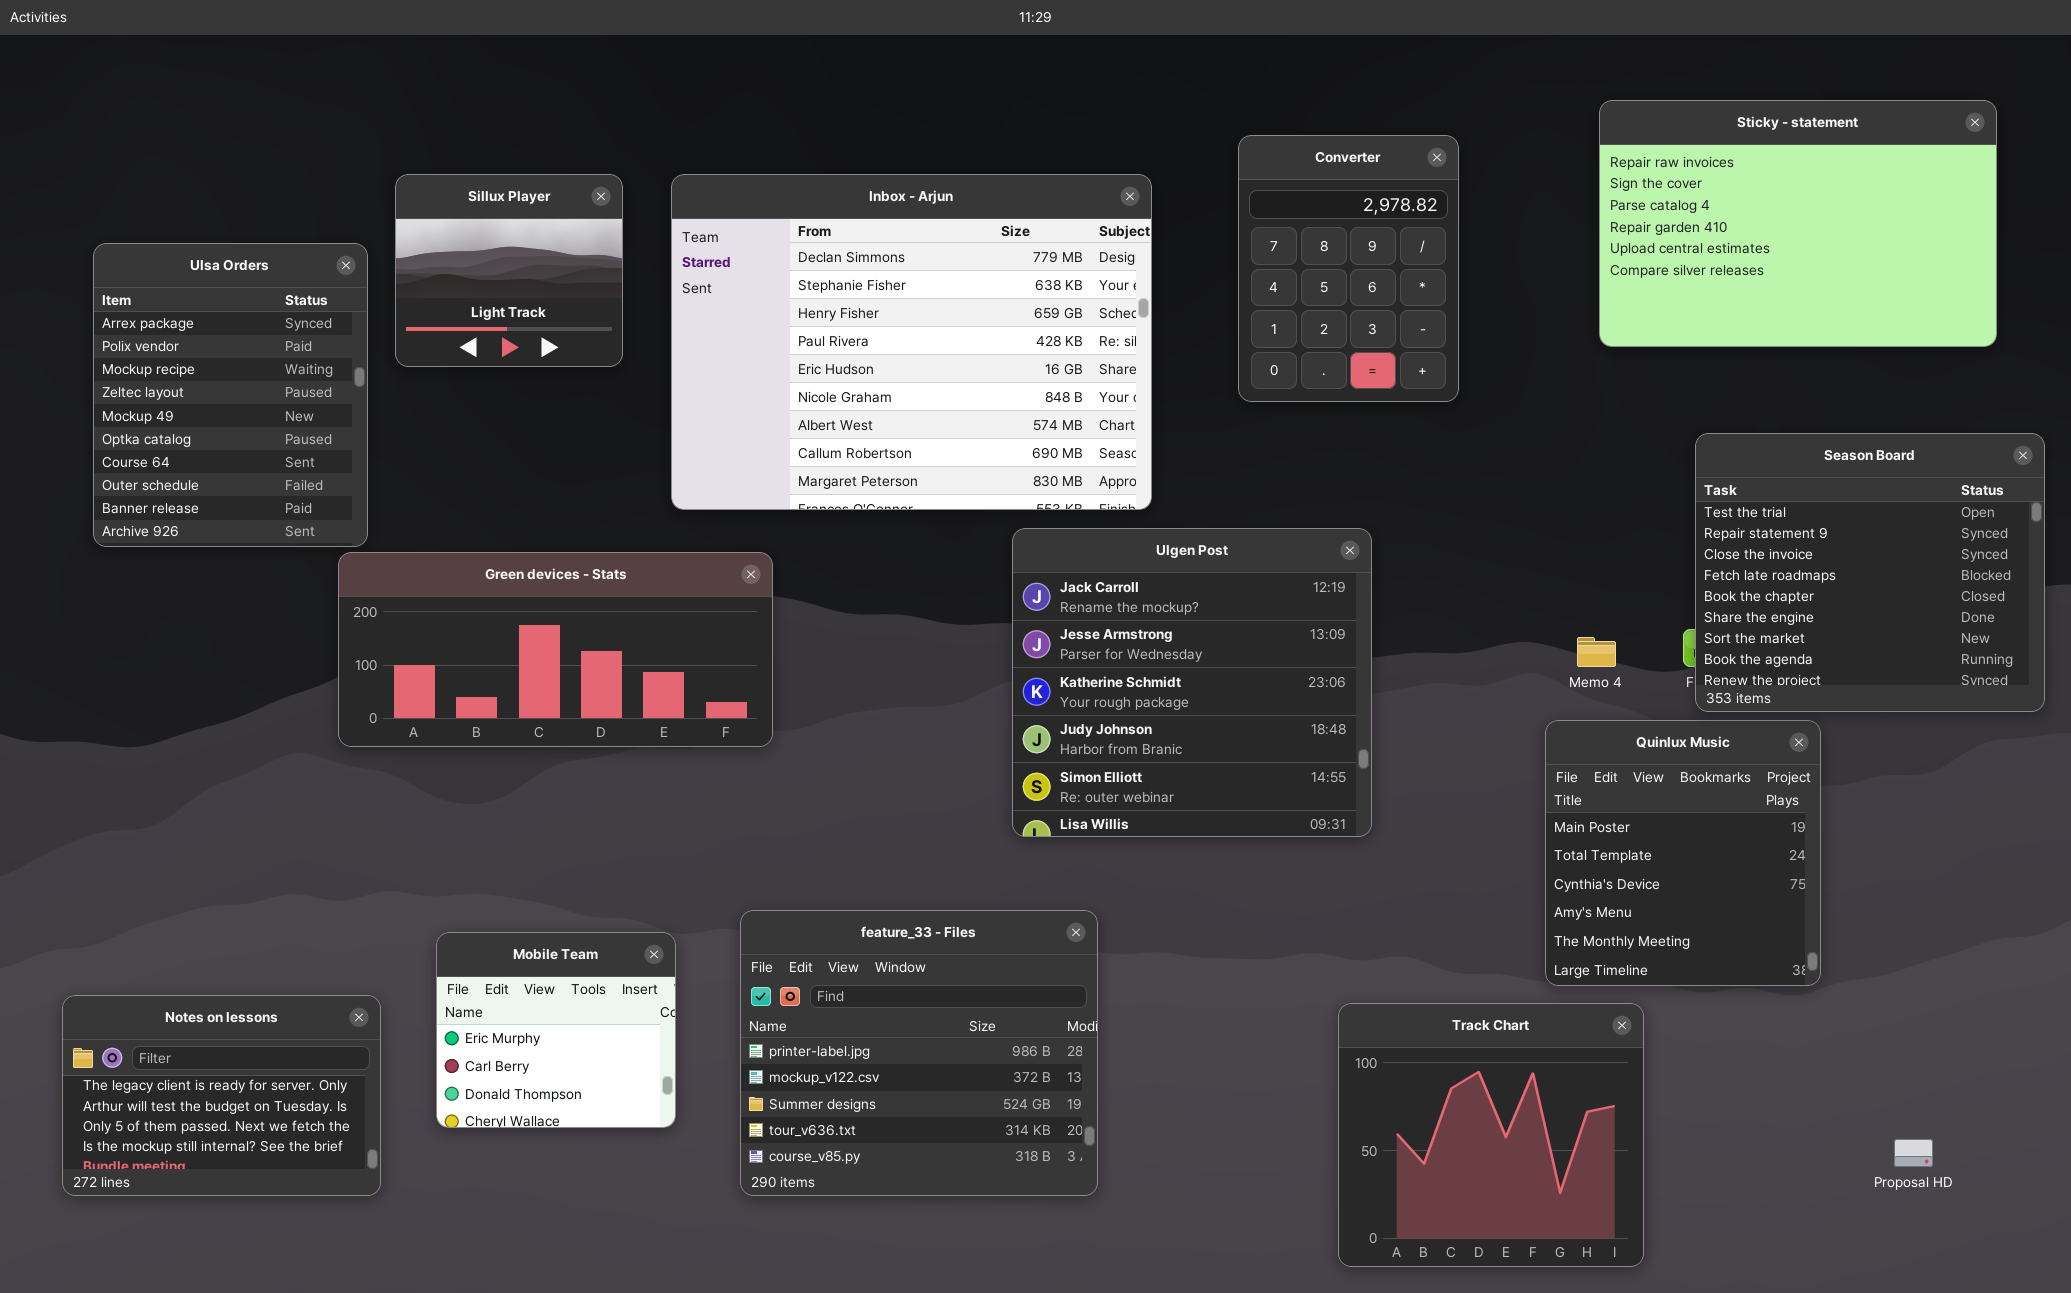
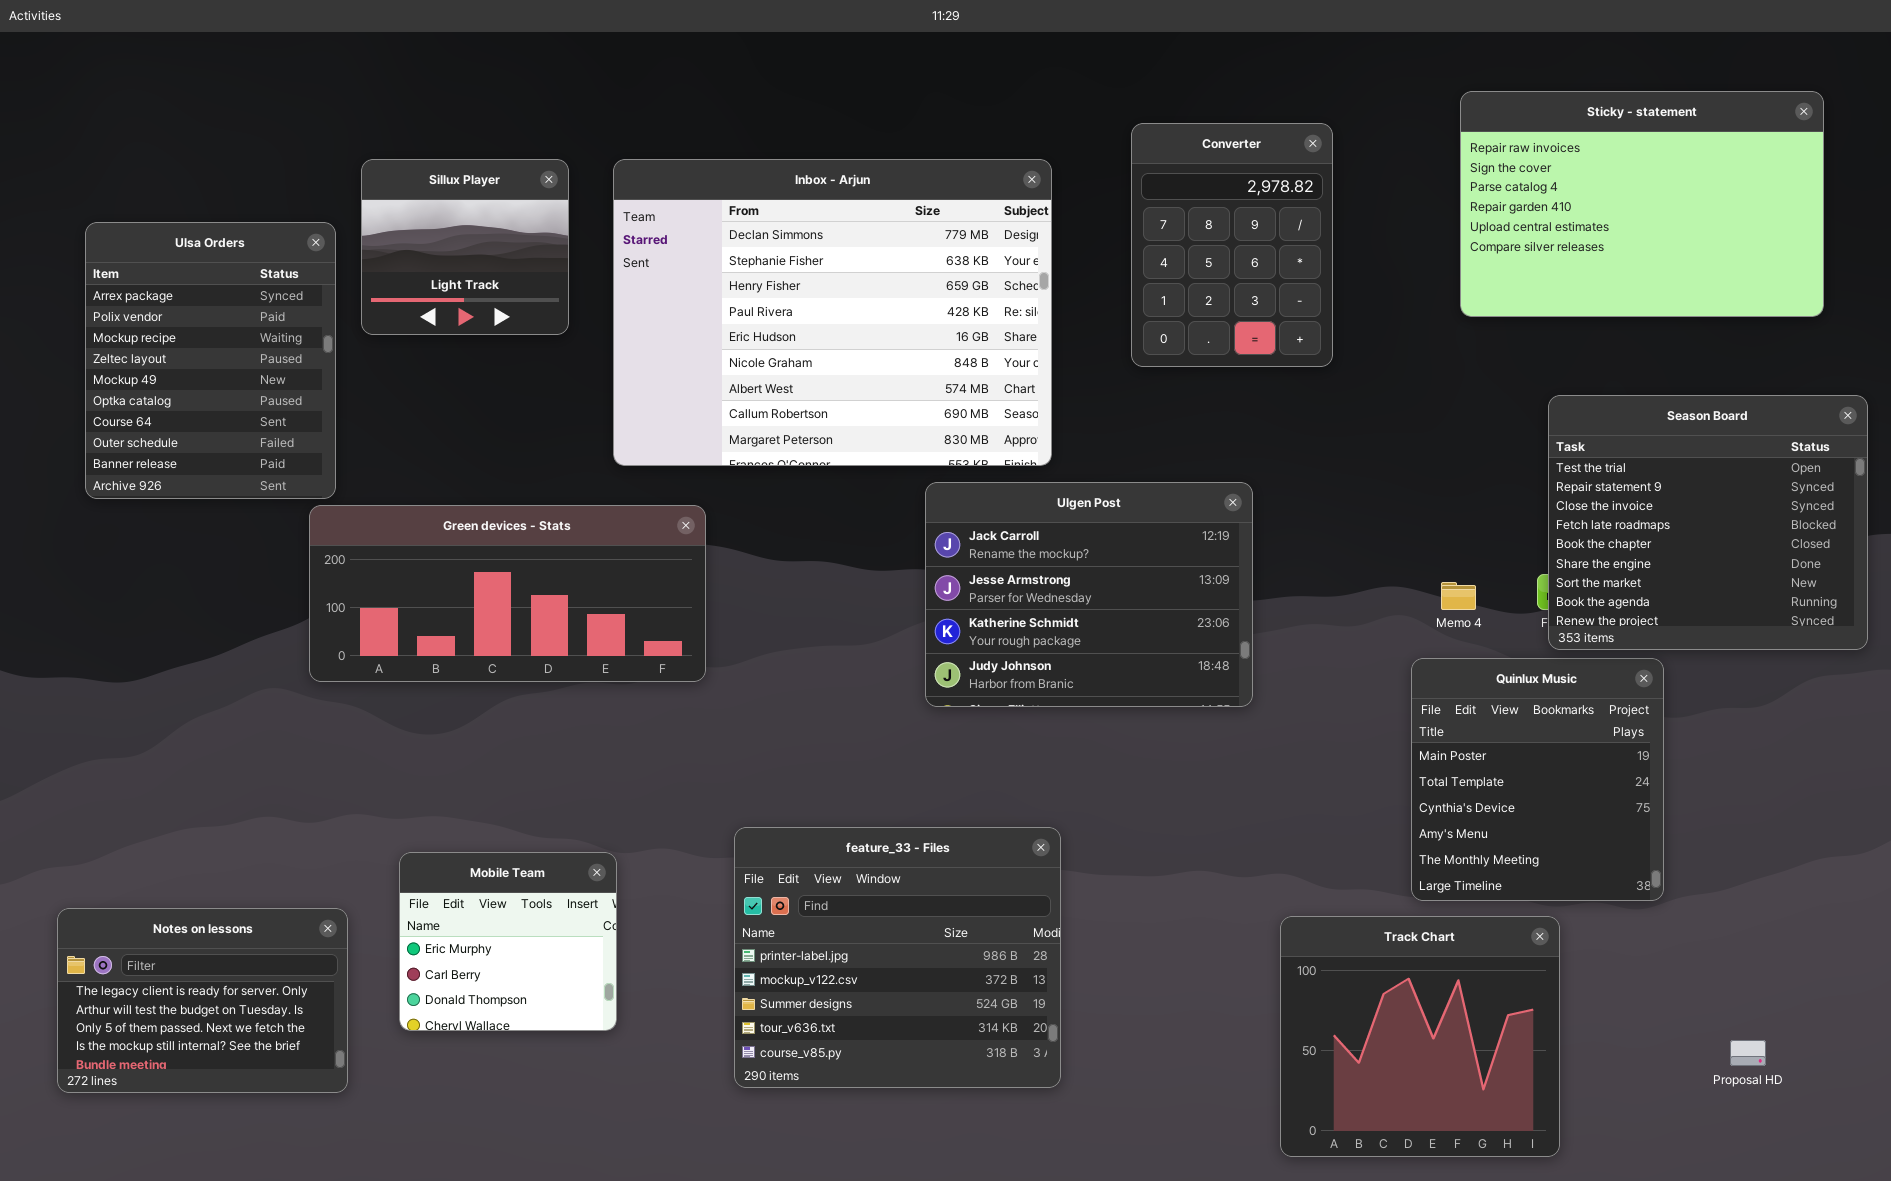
Ulgen Post: [1012,528,1372,837] -> [925,482,1253,707], resized
feature_33 - Files: [740,910,1098,1196] -> [734,827,1061,1088], moved
Track Chart: [1338,1003,1644,1267] -> [1280,916,1560,1157], moved

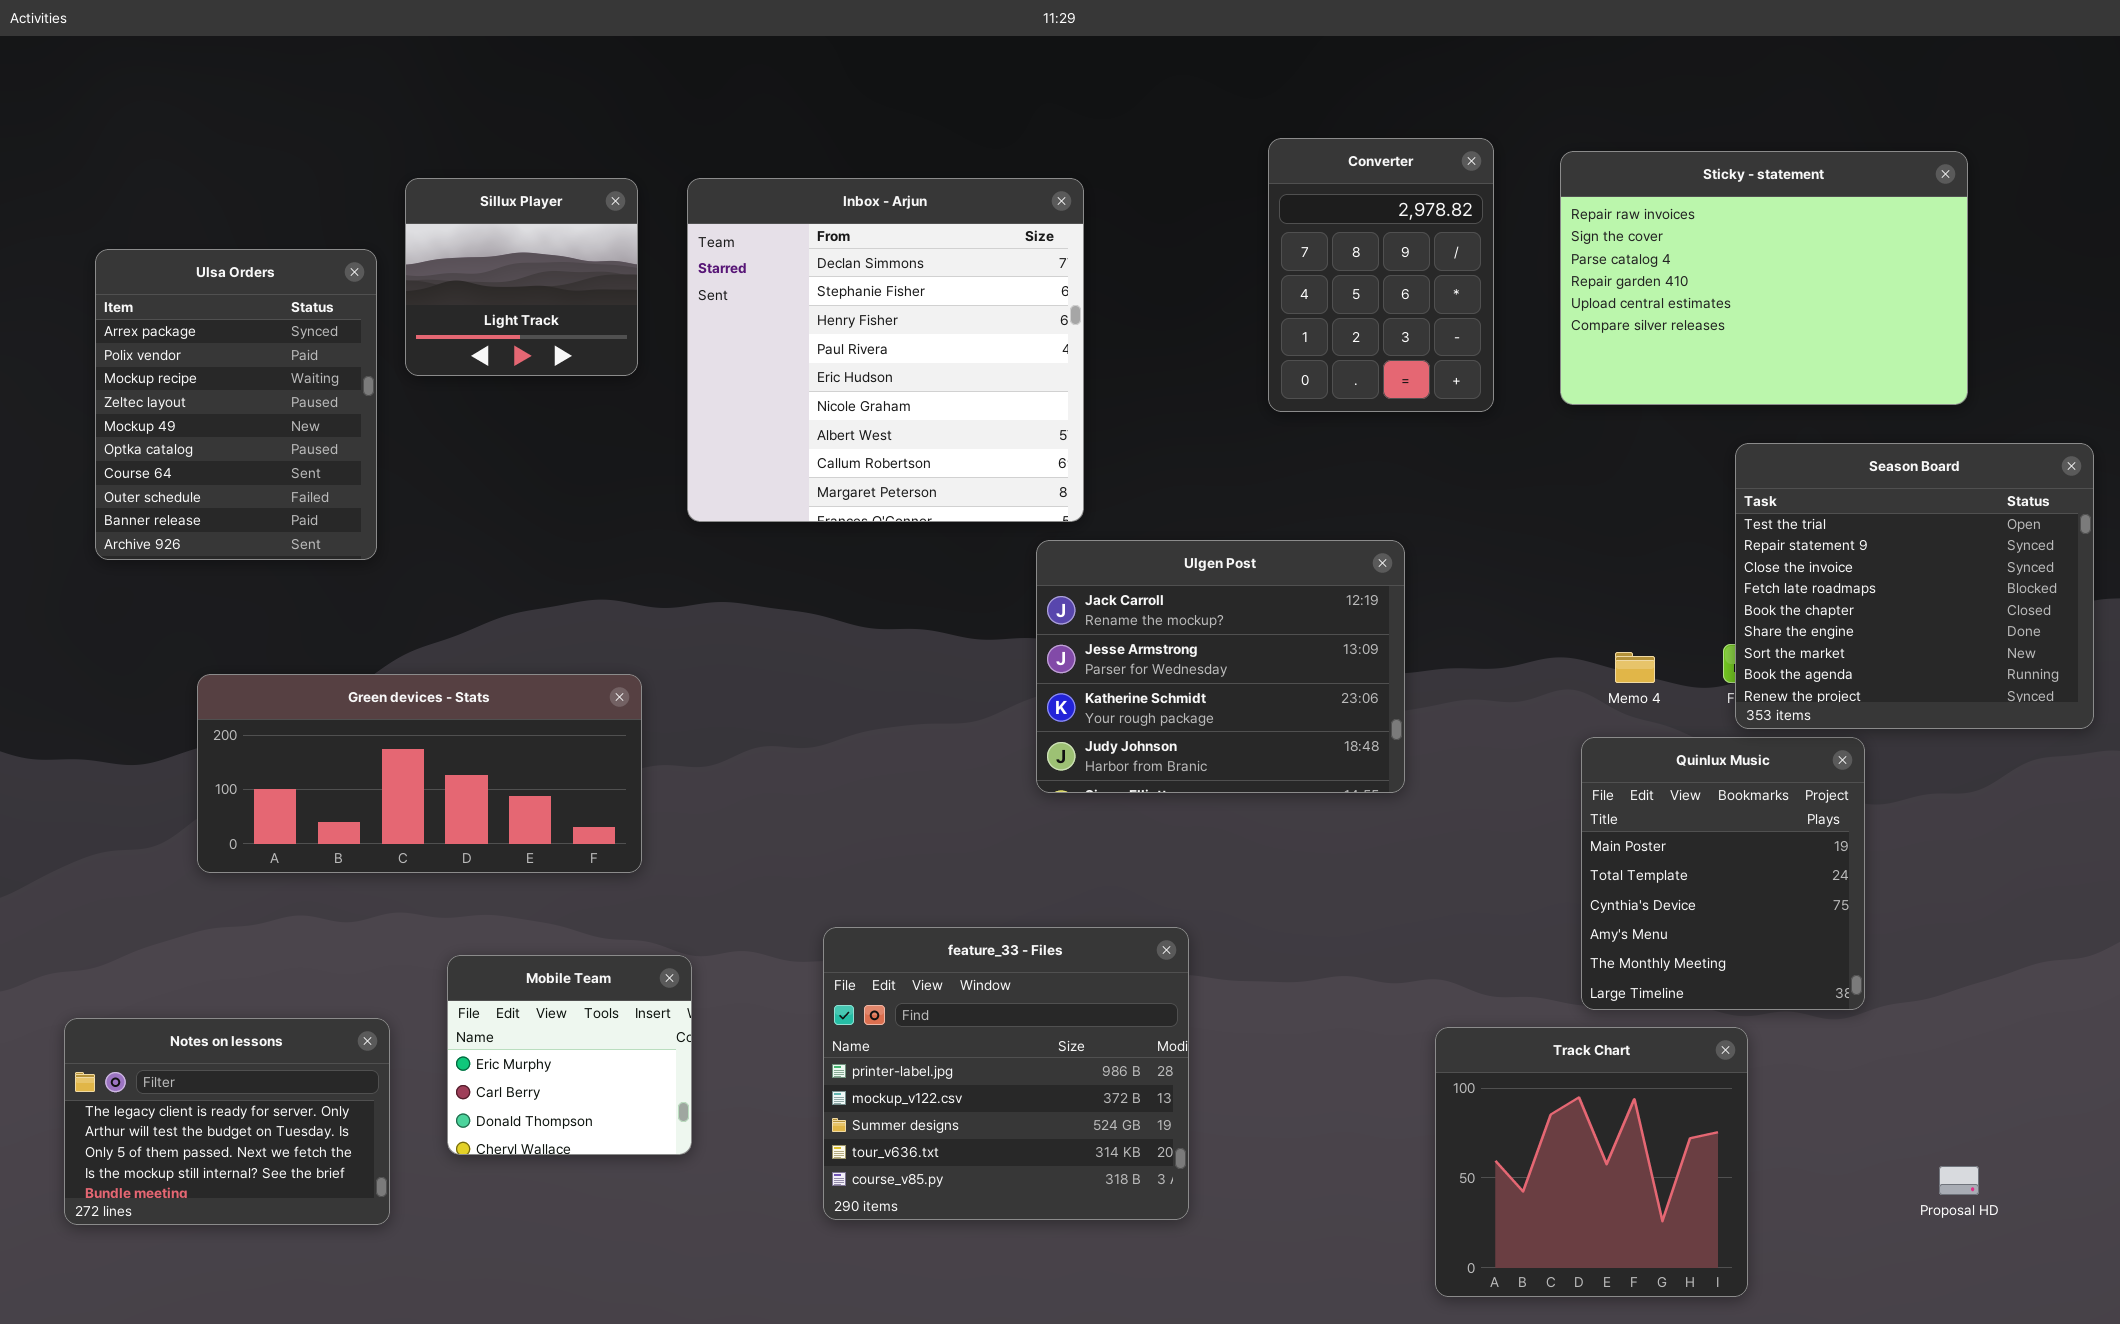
Sticky - statement: [1460,91,1824,317] -> [1560,151,1968,405], moved
Inbox - Arjun: [613,159,1052,466] -> [687,178,1084,522], resized
Green devices - Stats: [309,505,706,682] -> [197,674,642,873], moved

